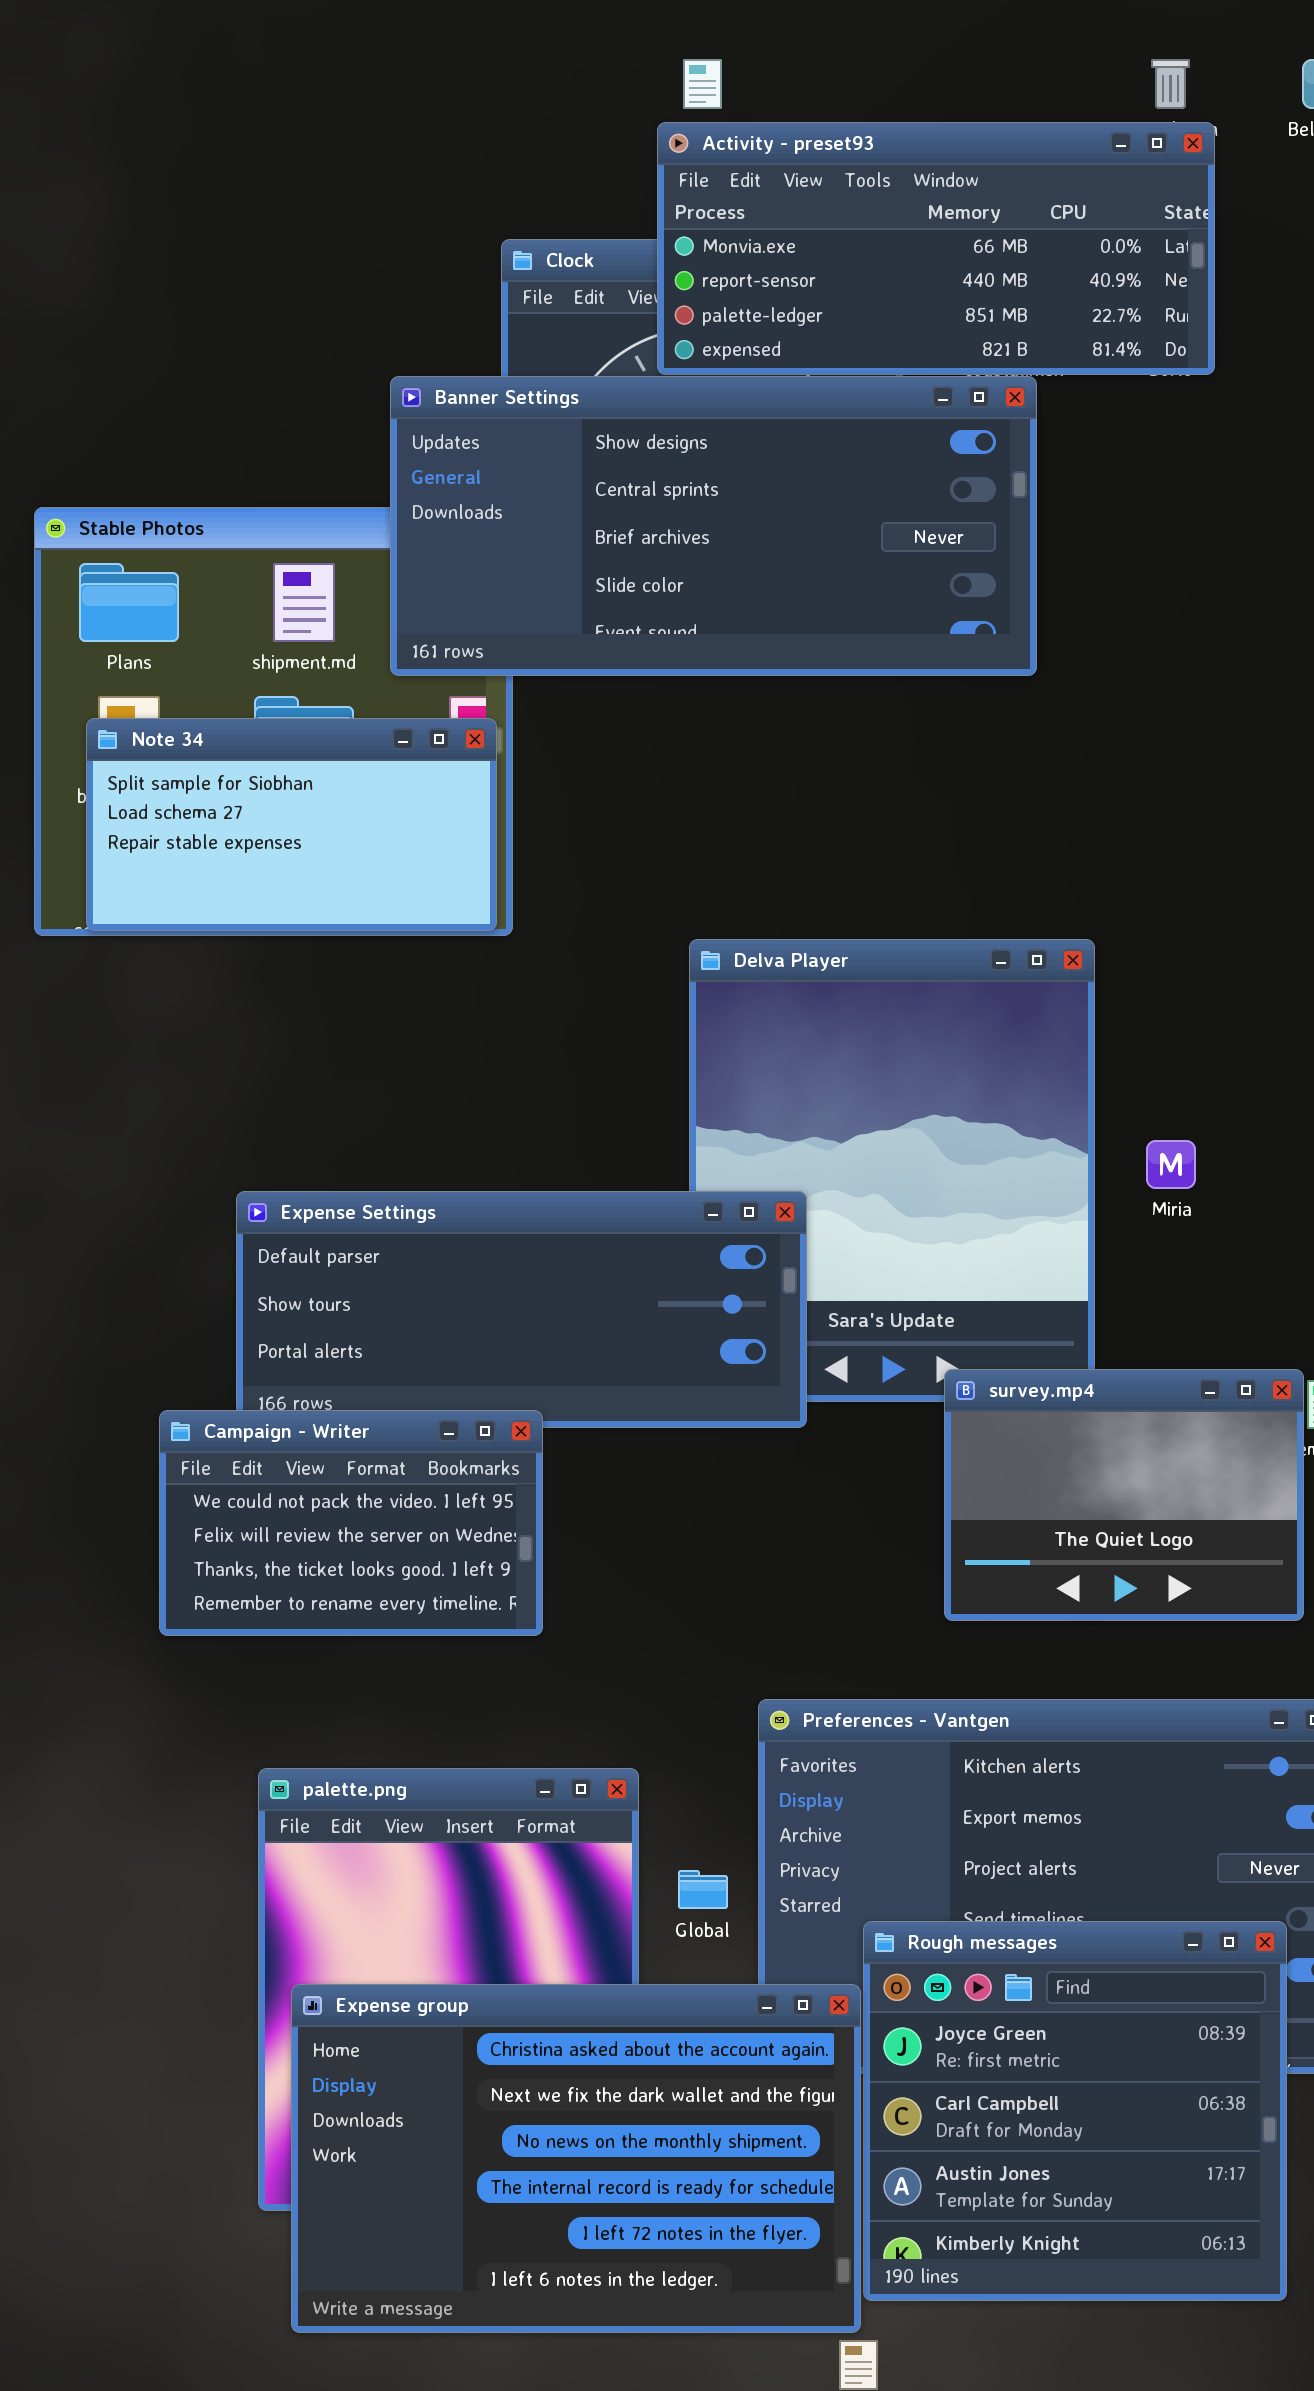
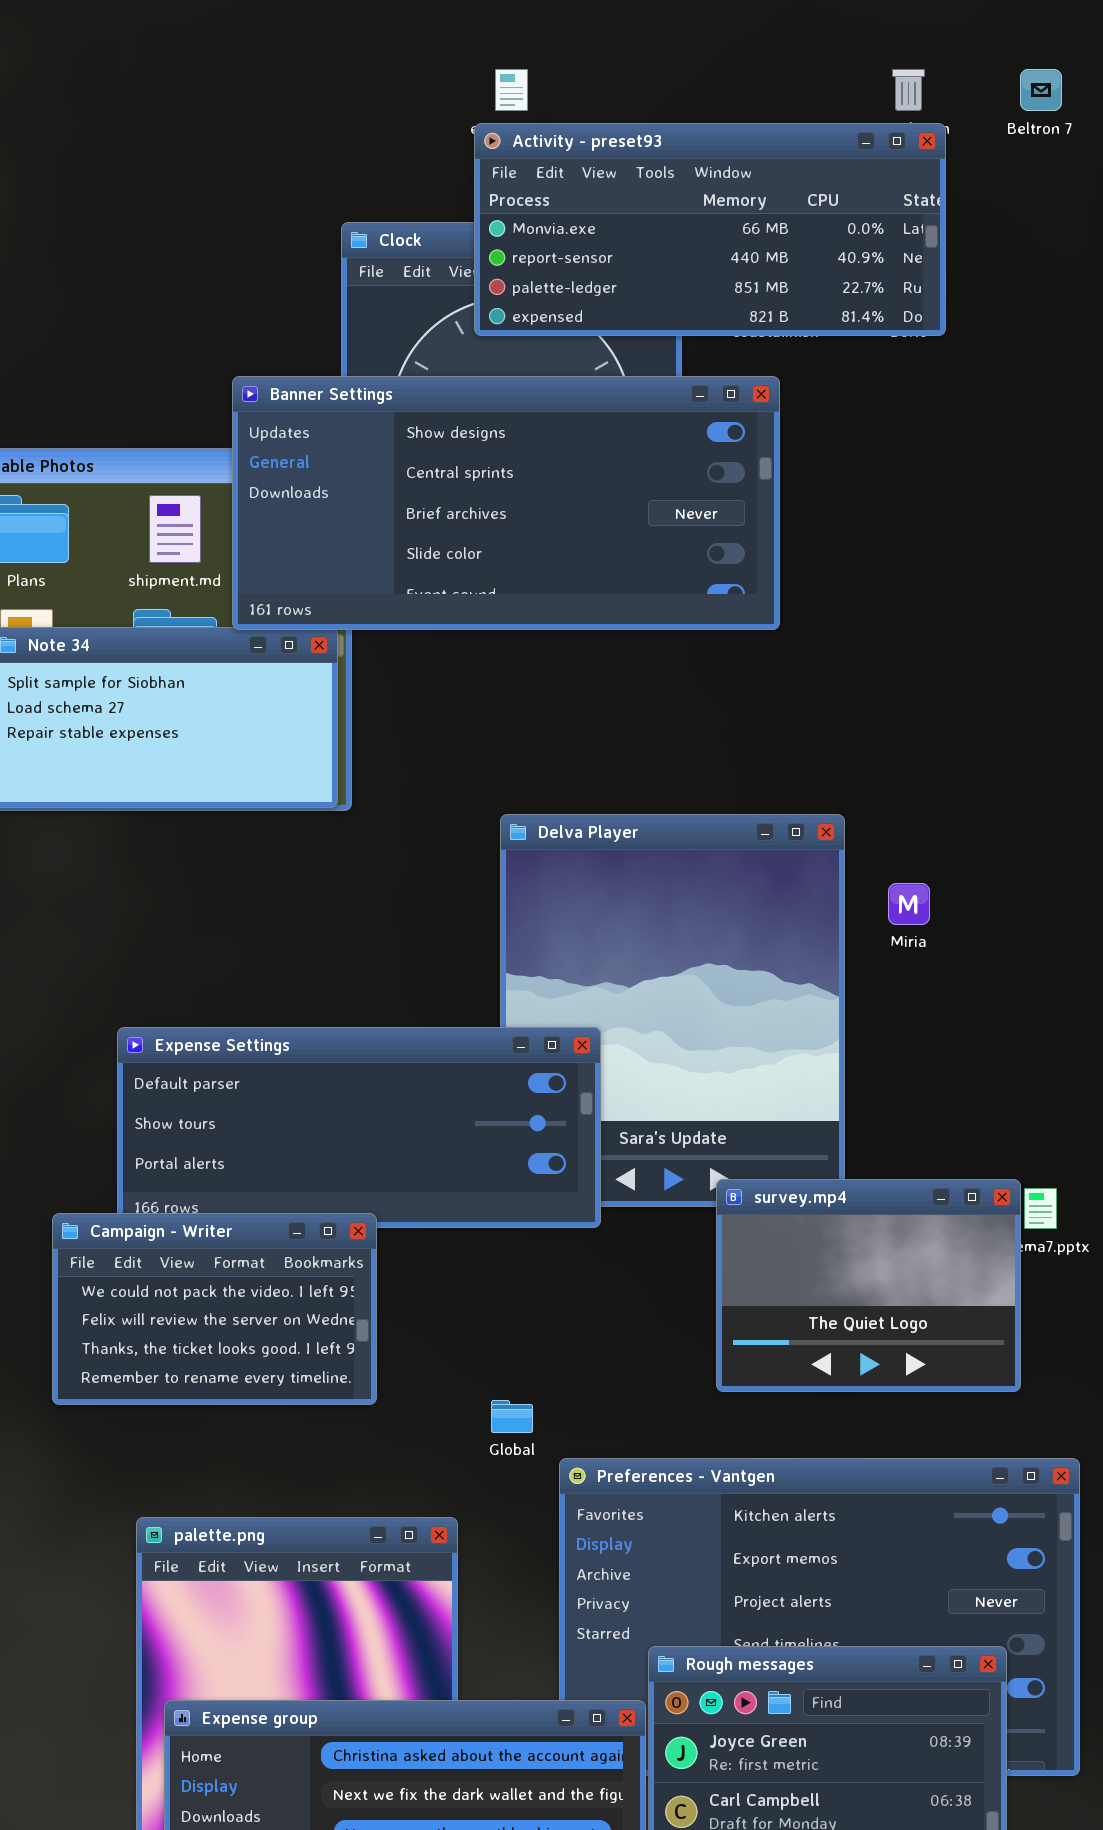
Banner Settings: [390,376,1037,676] -> [232,376,780,630], moved
Miria: [1146,1140,1196,1189] -> [888,883,930,925], moved
Global: [678,1870,728,1909] -> [491,1400,533,1433], moved

